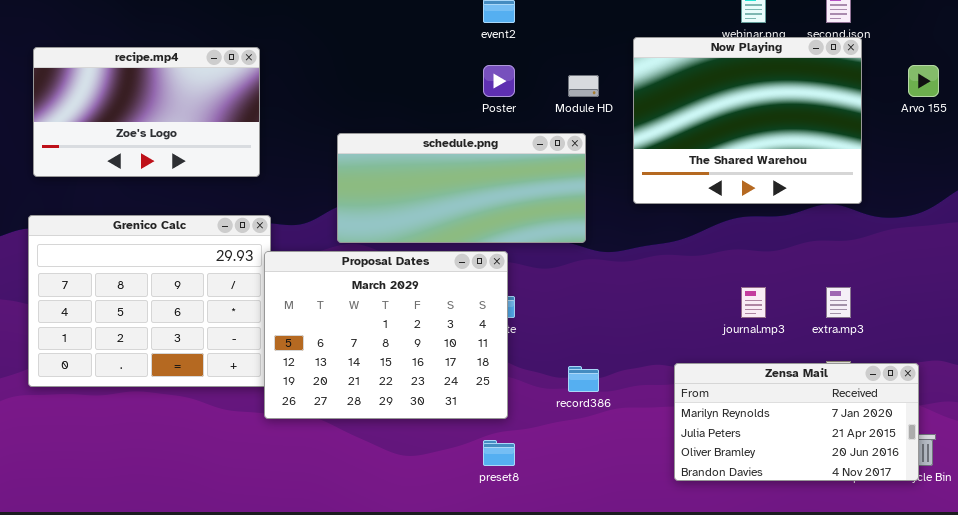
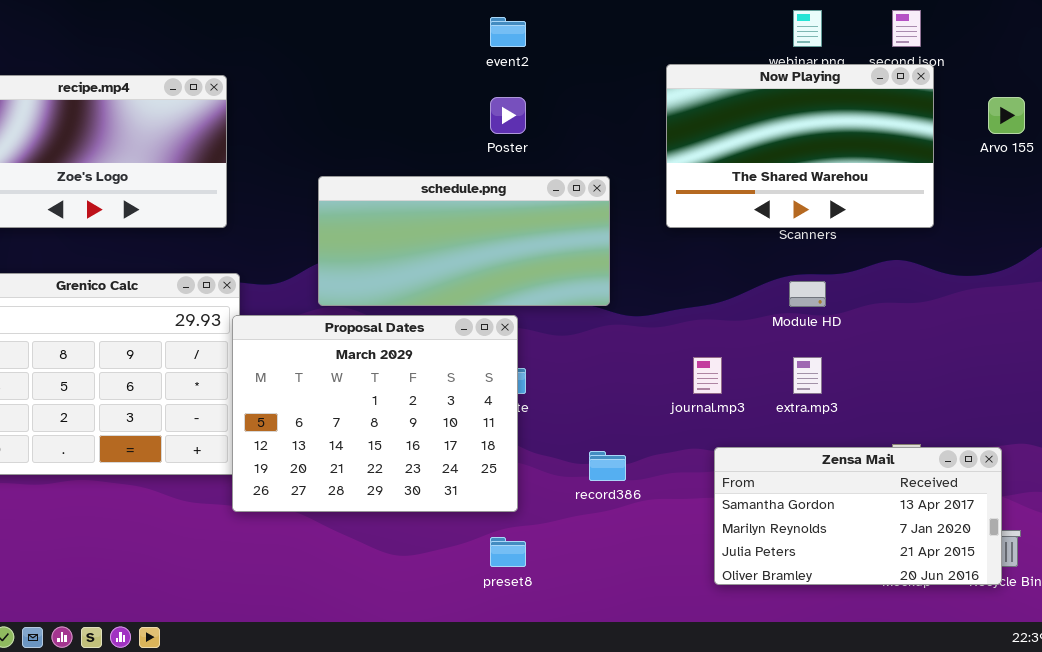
Now Playing: [633,37,862,204] -> [666,64,934,228], resized
Module HD: [568,75,599,97] -> [789,281,826,307], moved
journal.mp3: [741,287,766,318] -> [693,357,722,394], moved
extra.mp3: [826,287,851,318] -> [793,357,822,394], moved
Zensa Mail: [674,363,919,481] -> [714,447,1002,585], scrolled up 1 row

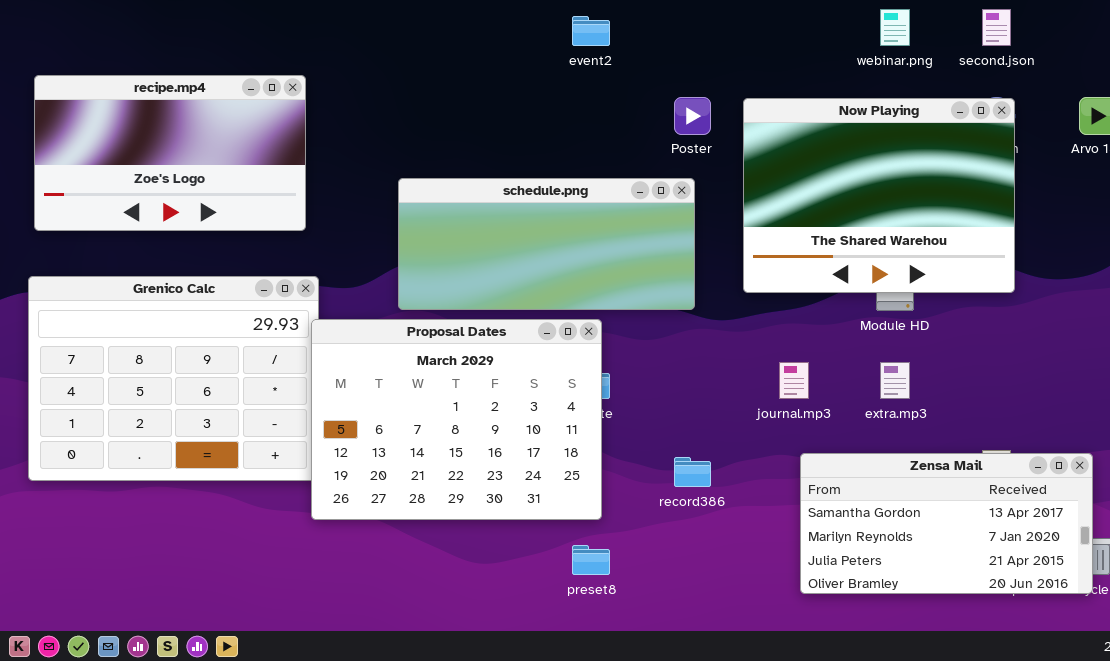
Now Playing: [666,64,934,228] -> [743,98,1015,293], moved, resized
Poster: [490,97,526,134] -> [674,97,711,135], moved

